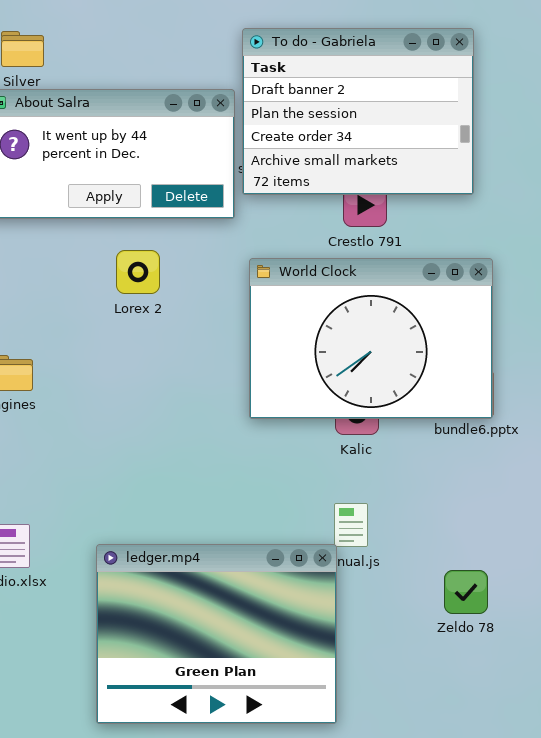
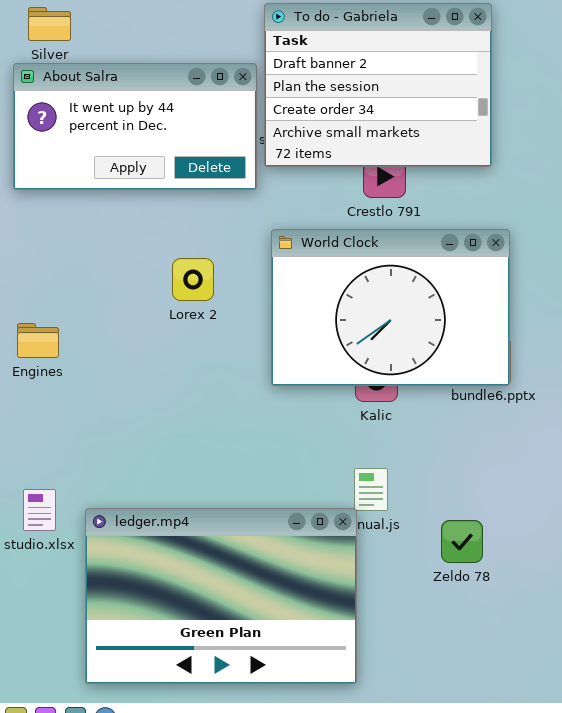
Lorex 2: [116,250,160,294] -> [172,258,214,301], moved
ledger.mp4: [96,544,337,724] -> [85,508,357,684], resized
Zeldo 78: [444,570,488,614] -> [441,520,483,563], moved

